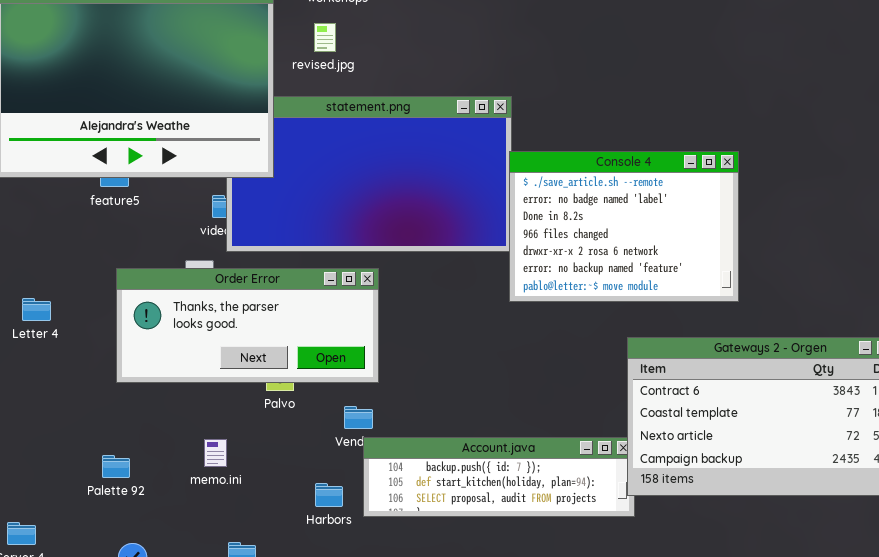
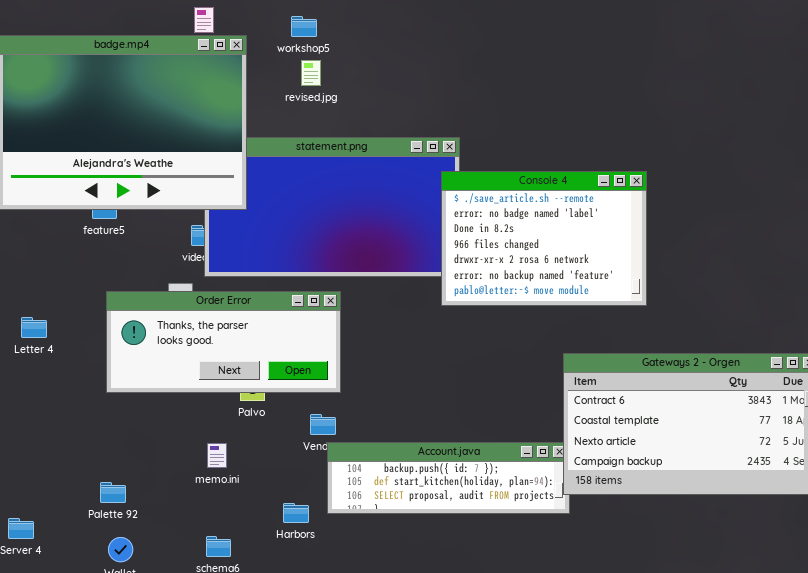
revised.jpg: [314,23,336,52] -> [301,60,321,86], moved
Console 4: [509,151,739,302] -> [441,171,647,306], moved
memo.ini: [204,439,227,467] -> [207,443,227,468], moved
Palette 92: [102,455,130,478] -> [100,482,126,503], moved
Harbors: [315,483,343,507] -> [283,503,309,523], moved

